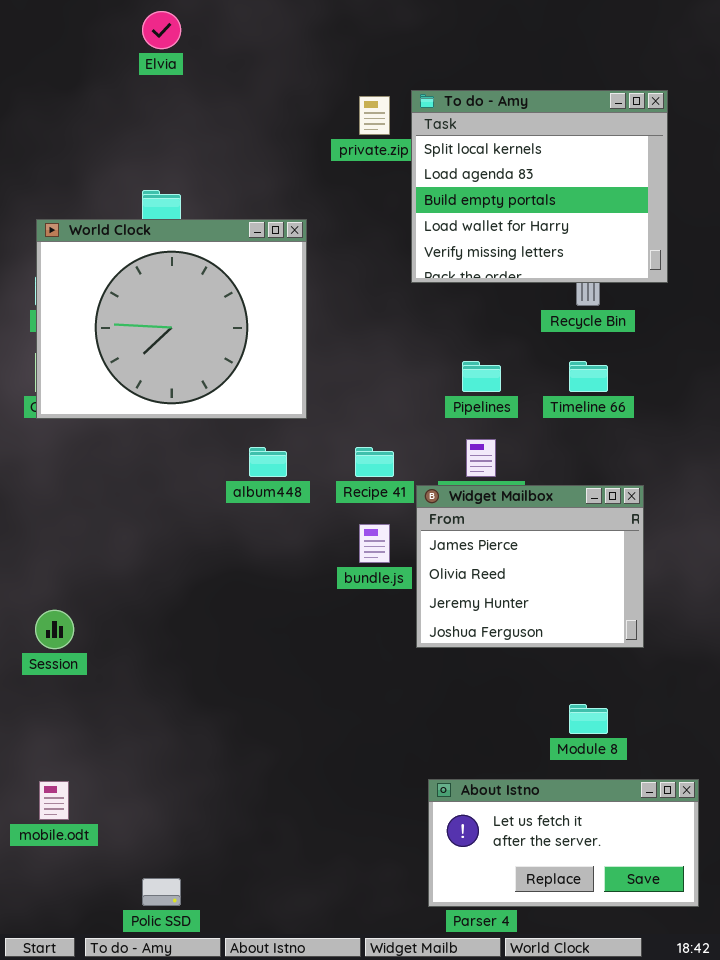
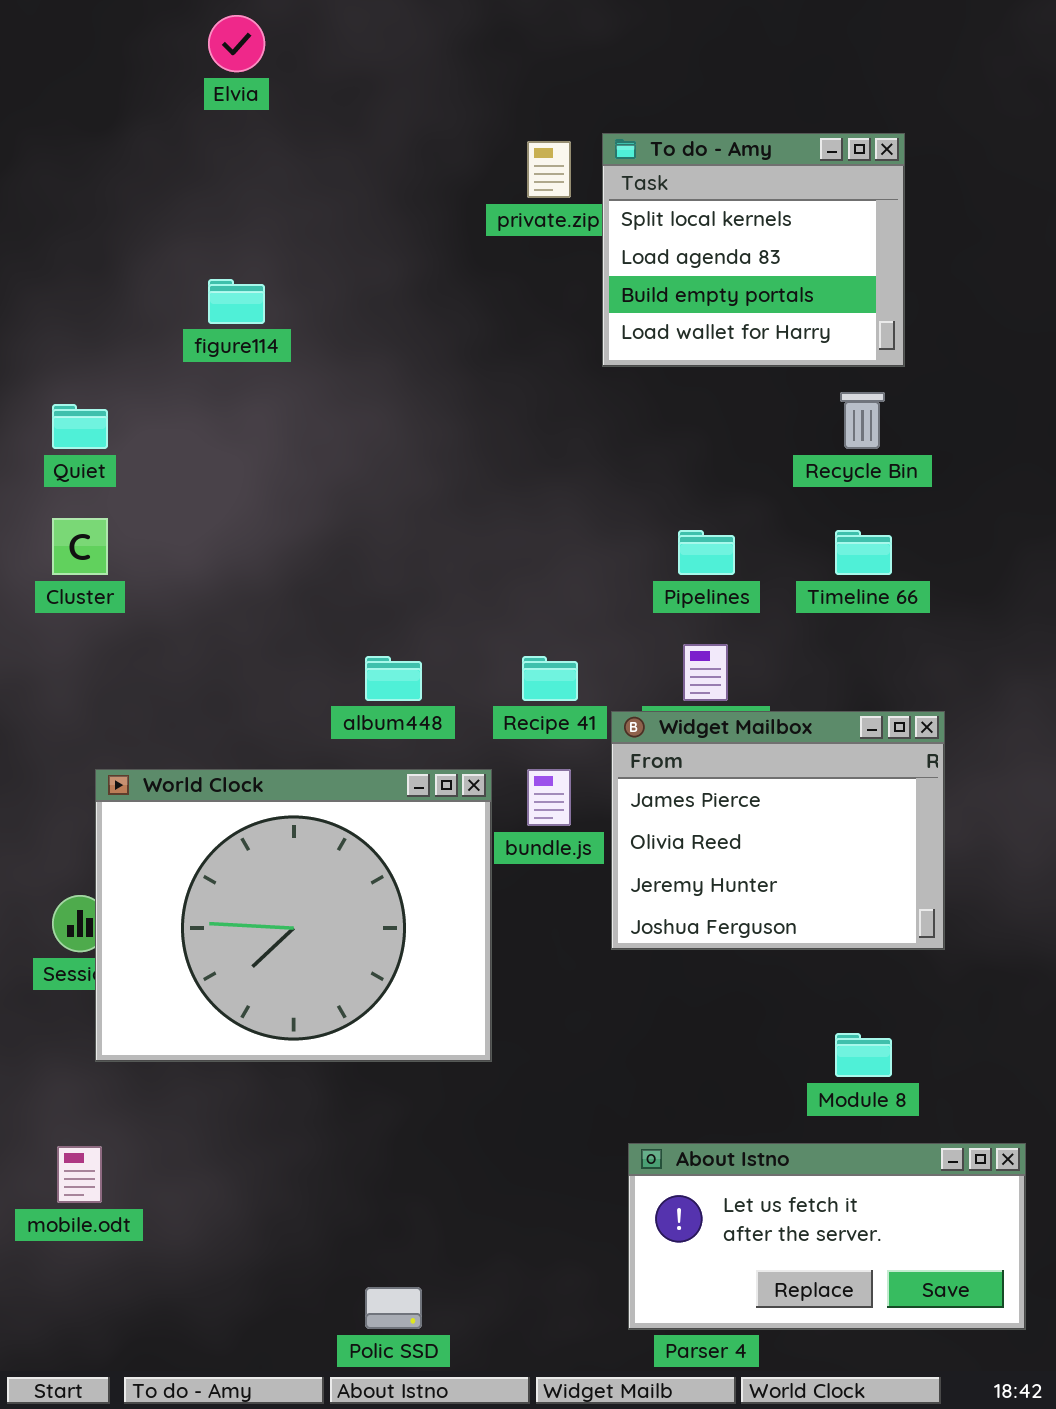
To do - Amy: [411,90,668,283] -> [602,133,905,367], resized
World Clock: [36,219,307,419] -> [95,769,492,1062], moved
Polic SSD: [142,878,181,906] -> [365,1287,422,1329], moved

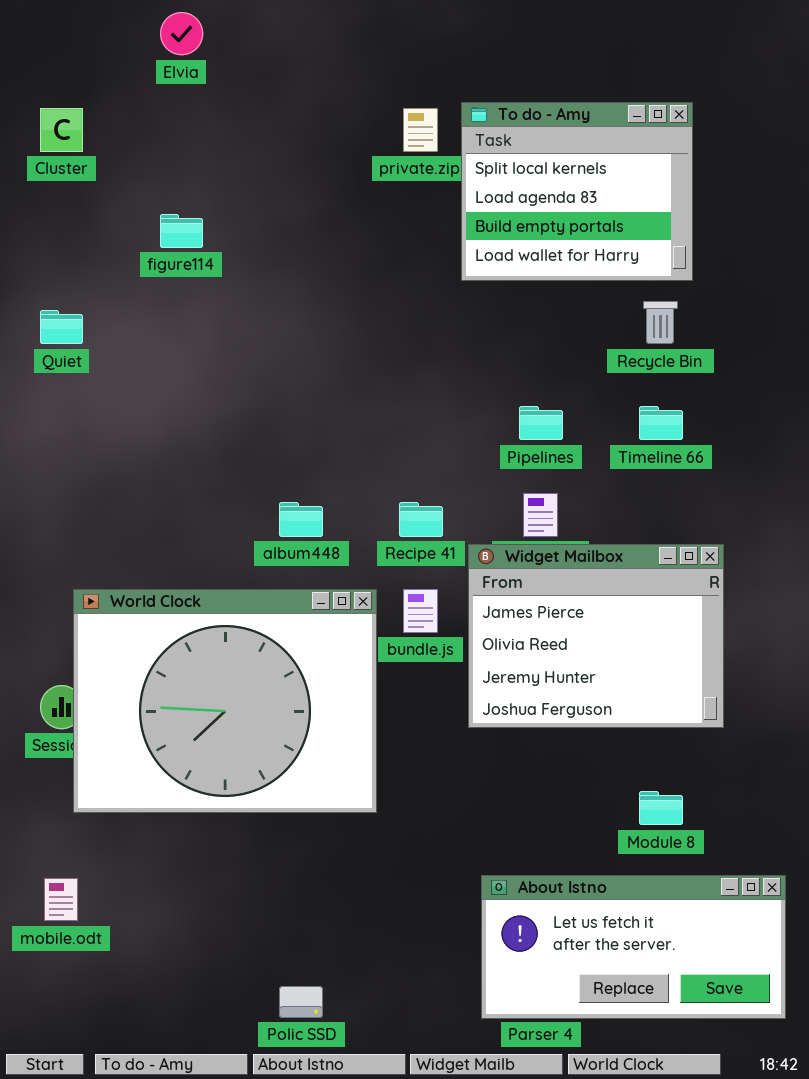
Cluster: [52,518,108,575] -> [40,108,83,152], moved

